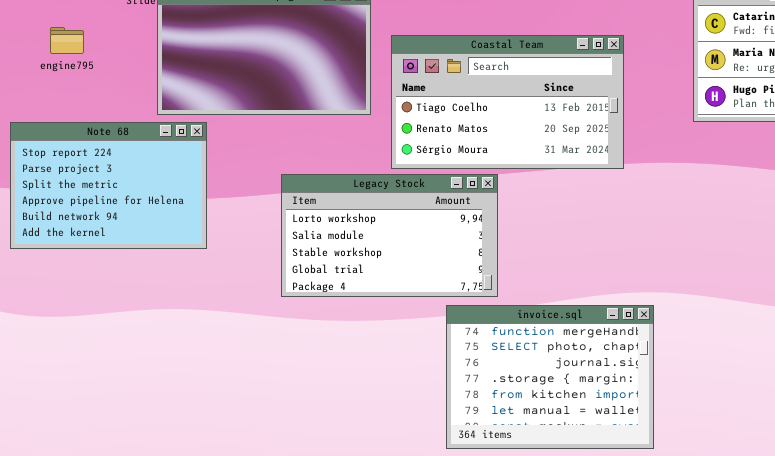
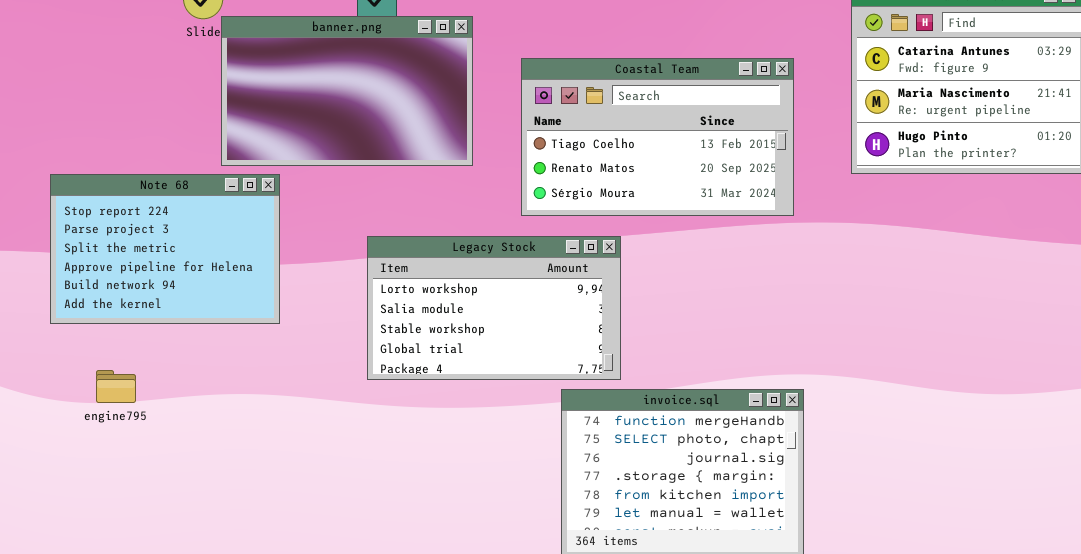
engine795: [50,27,84,54] -> [96,370,136,403], moved
Coastal Team: [391,35,624,169] -> [521,58,794,216], moved

